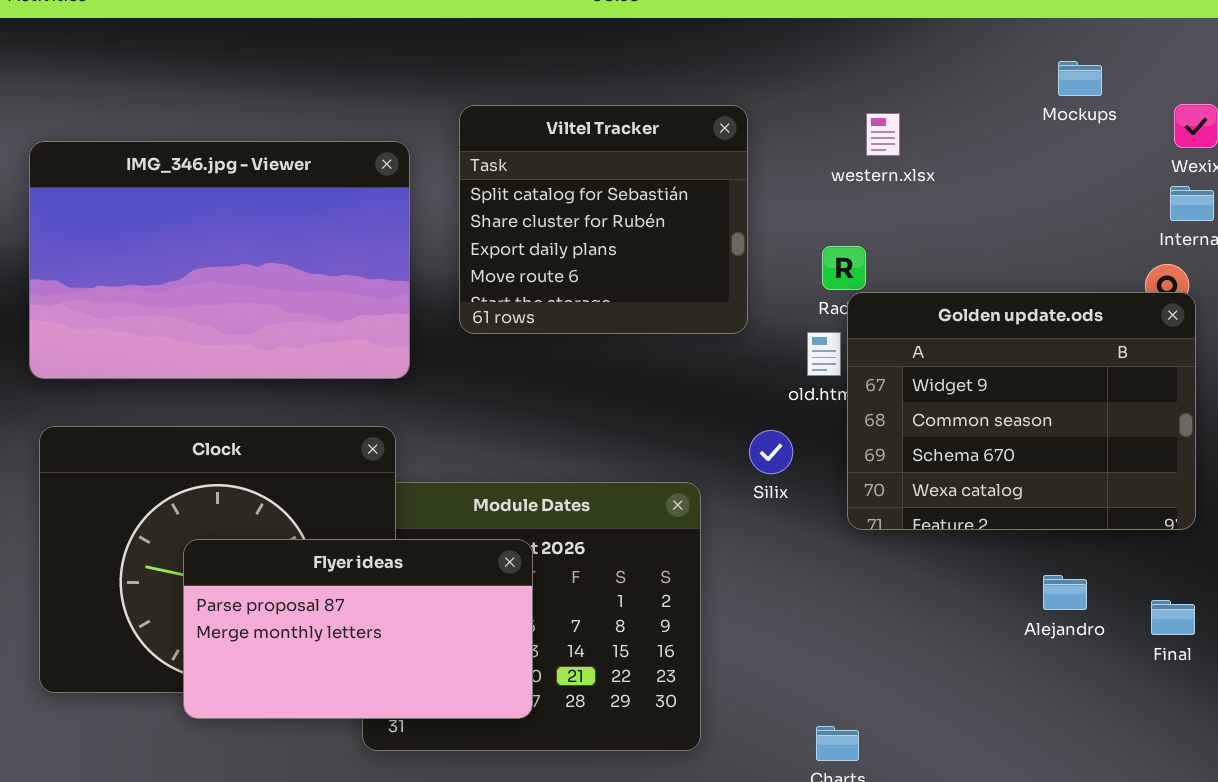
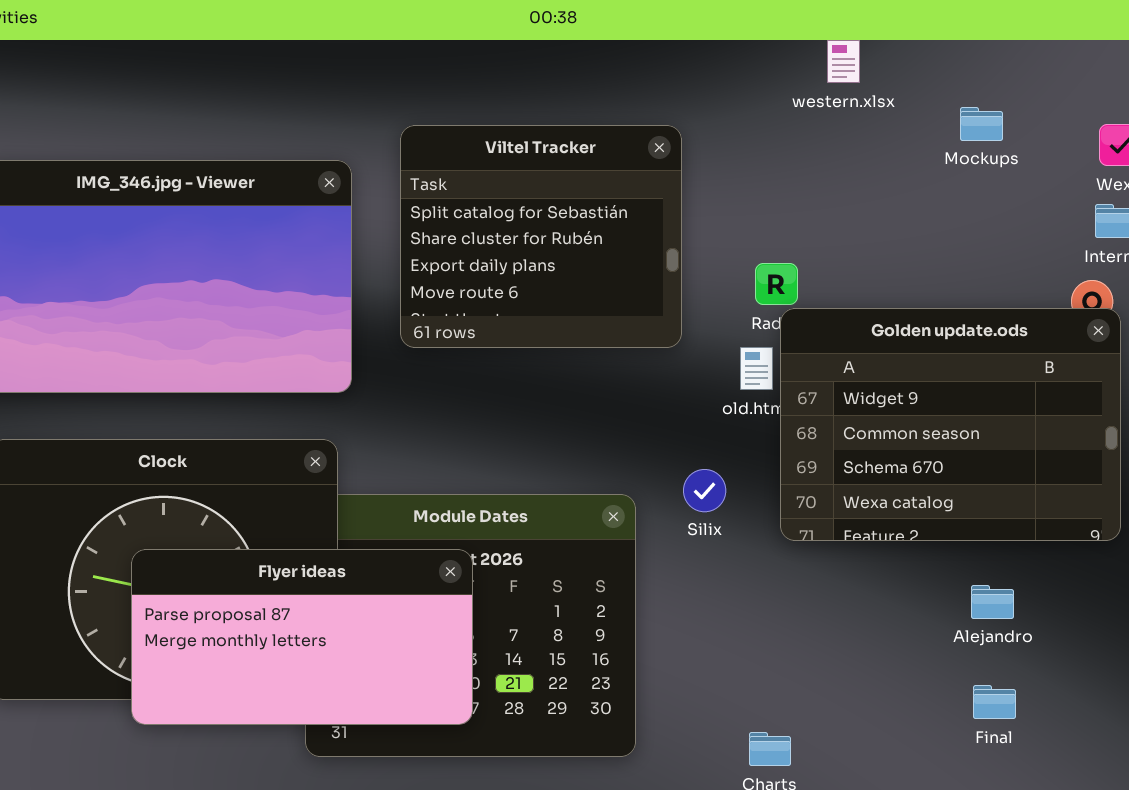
Mockups: [1058,61,1102,96] -> [960,107,1003,141], moved
western.xlsx: [866,113,900,156] -> [827,40,860,83], moved
Silix: [749,430,793,474] -> [683,469,726,512], moved
Final: [1151,600,1195,635] -> [973,685,1016,719], moved

